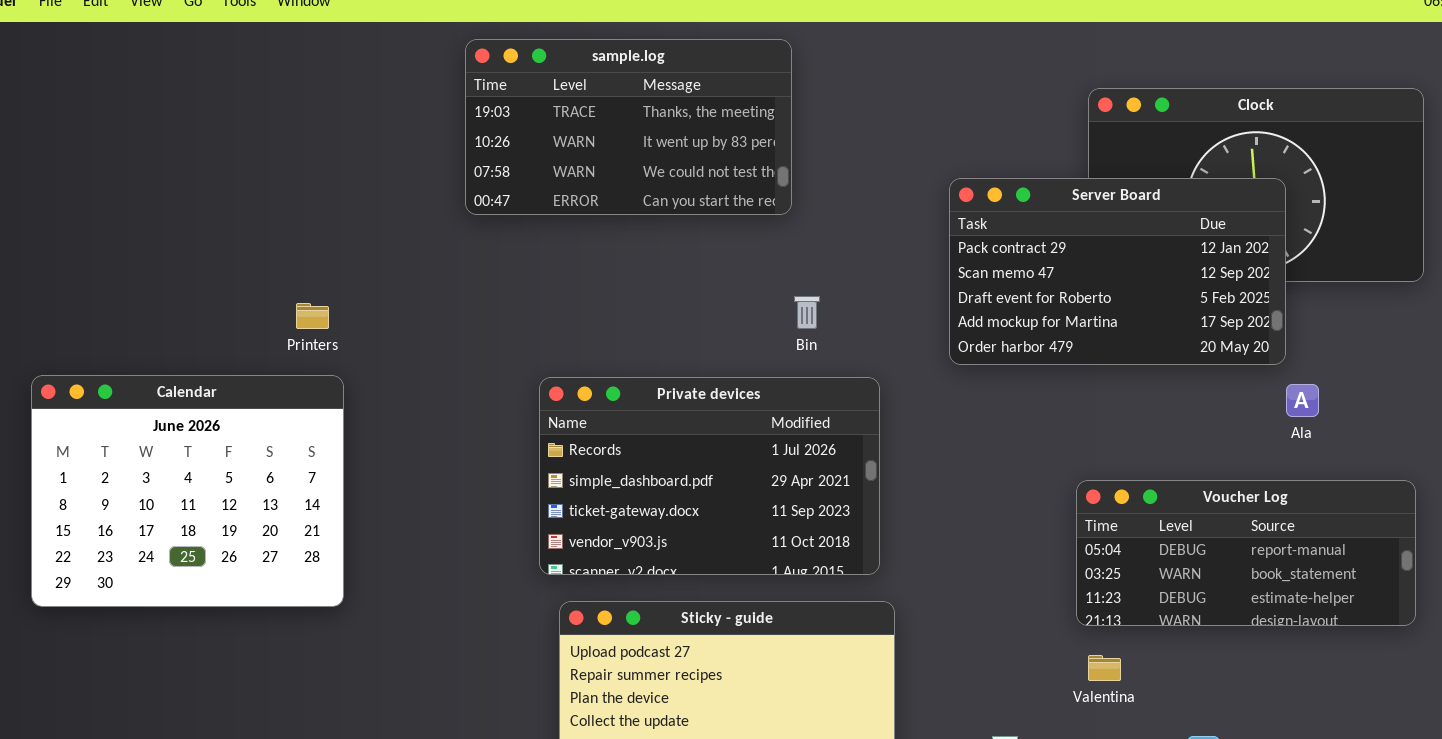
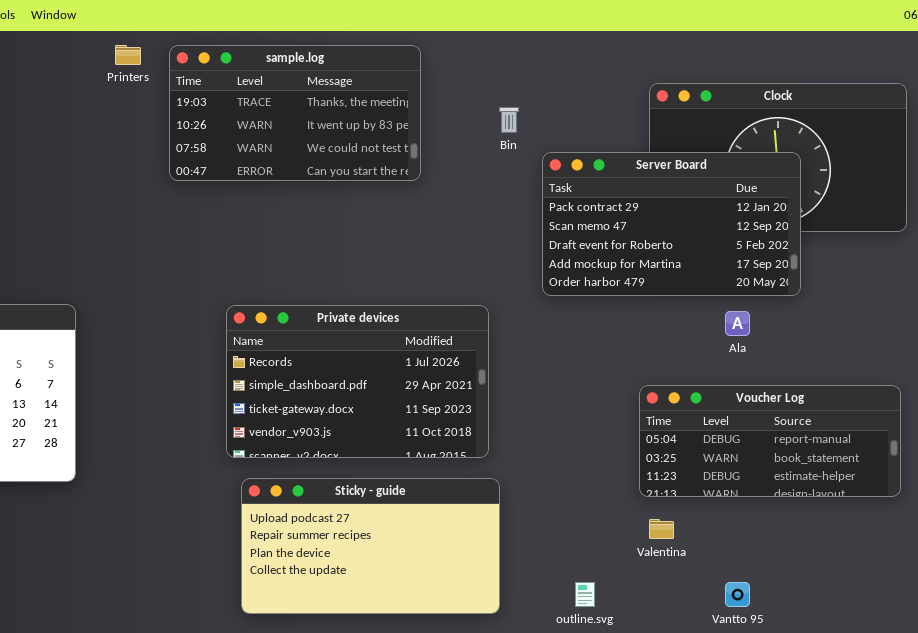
Bin: [794,296,820,329] -> [499,107,519,133], moved
Printers: [296,303,329,329] -> [115,45,141,65], moved
Ala: [1286,384,1319,417] -> [725,311,750,336], moved

